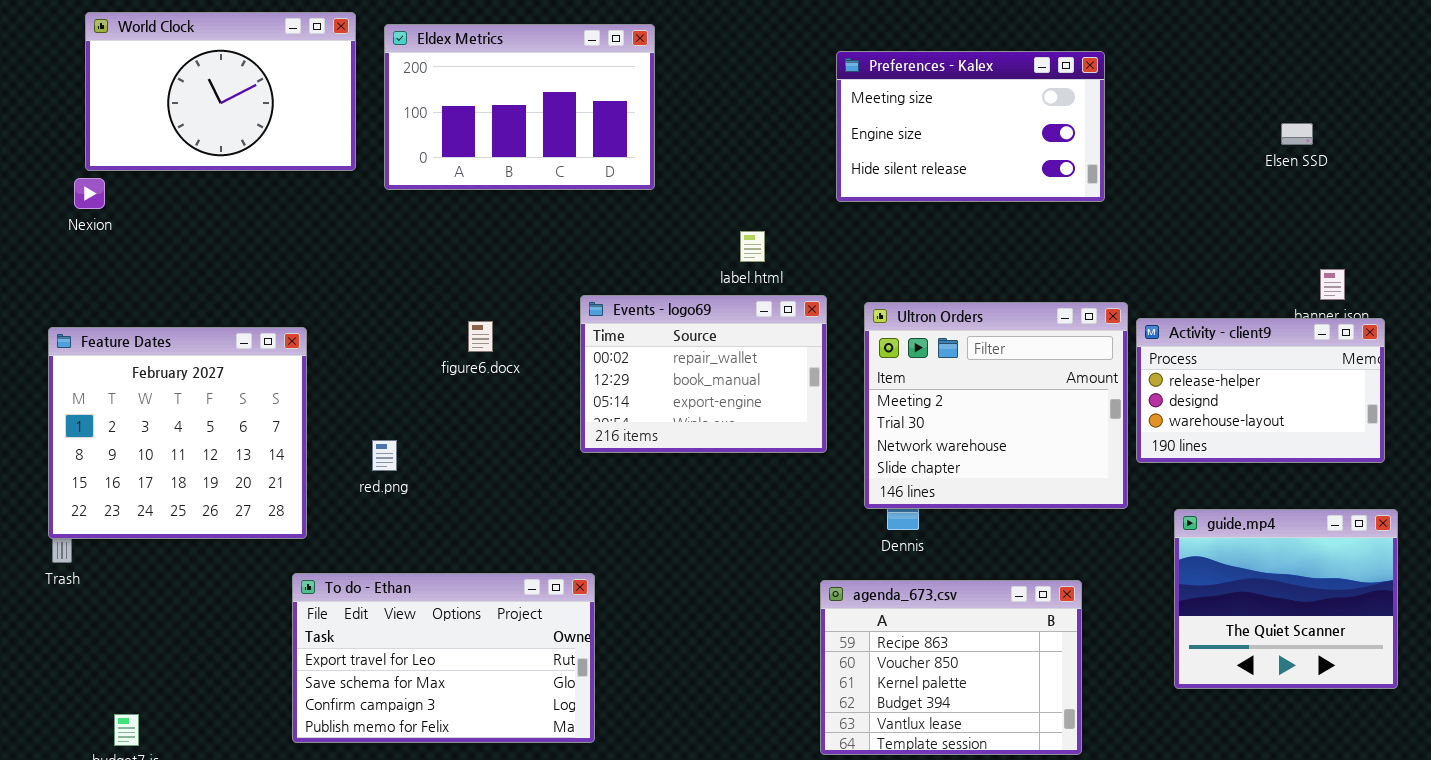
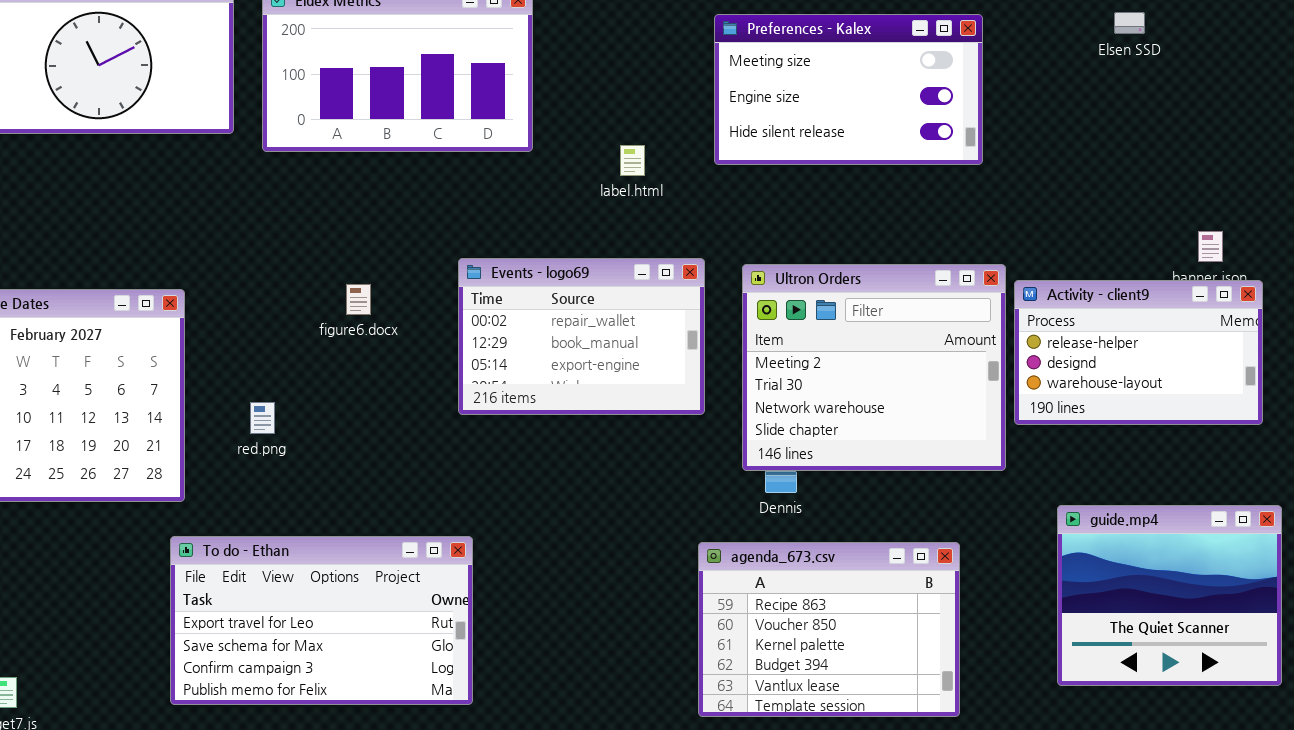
Elsen SSD: [1281,123,1313,145] -> [1114,12,1145,34], moved
label.html: [740,231,765,262] -> [620,145,645,176], moved
guide.mp4: [1174,509,1398,689] -> [1057,505,1282,686], moved

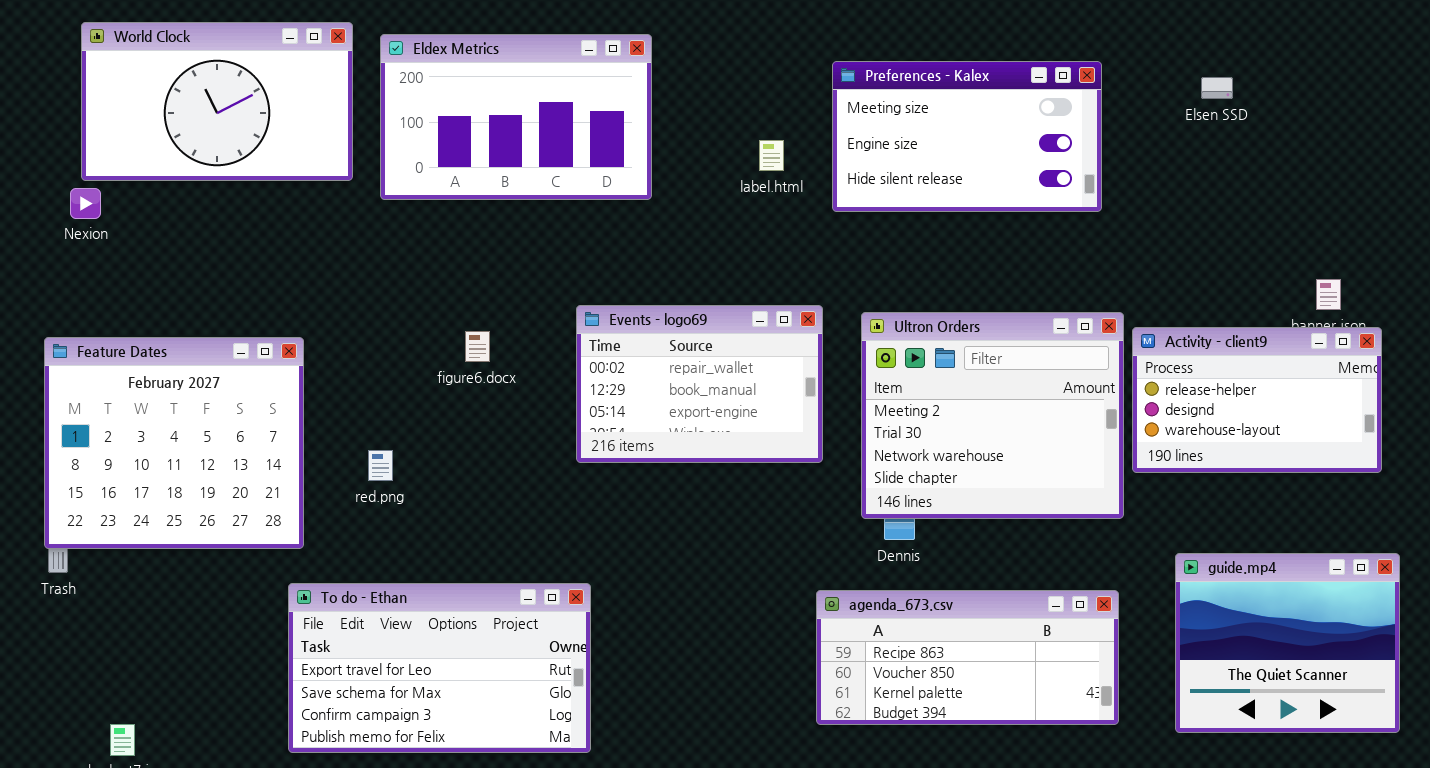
Elsen SSD: [1114,12,1145,34] -> [1201,77,1233,99], moved
label.html: [620,145,645,176] -> [759,140,784,171], moved
agenda_673.csv: [698,542,960,717] -> [816,590,1119,725], resized

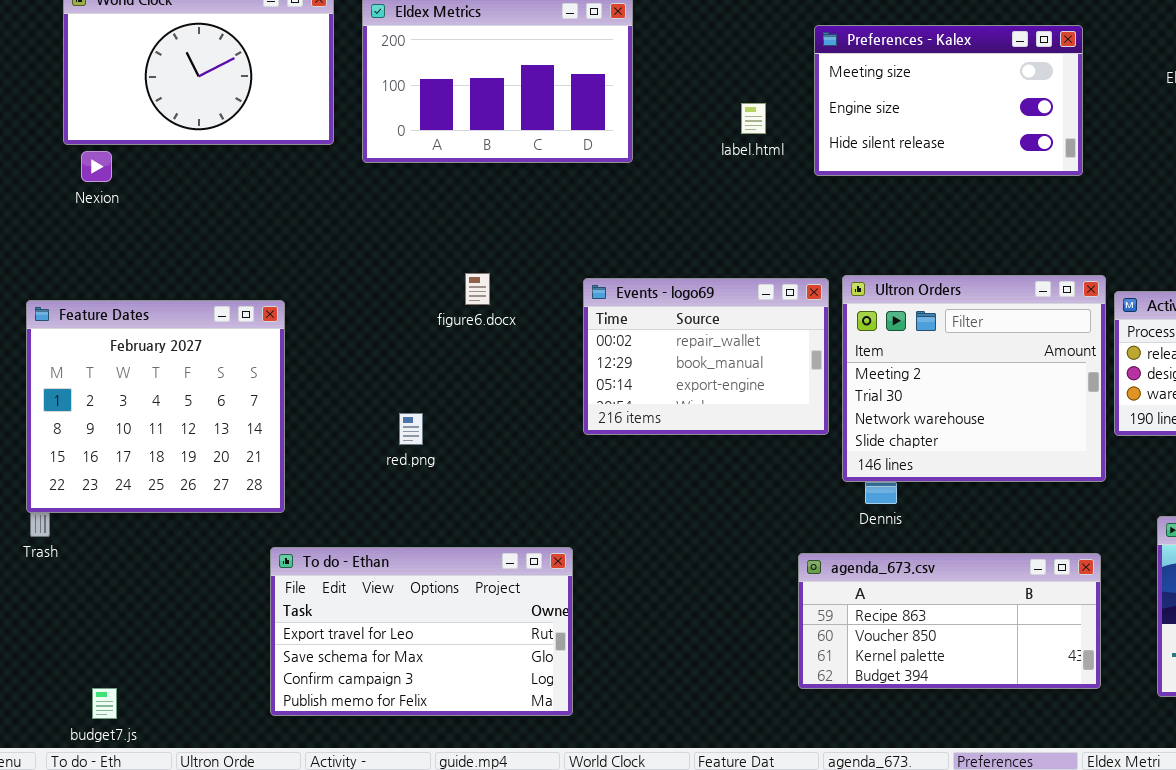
Nexion: [70,188,101,219] -> [81,151,112,182], moved
Events - logo69: [576,305,823,463] -> [583,278,829,435], moved
figure6.docx: [465,331,490,362] -> [465,273,490,305], moved
red.png: [368,450,393,481] -> [399,413,423,445], moved

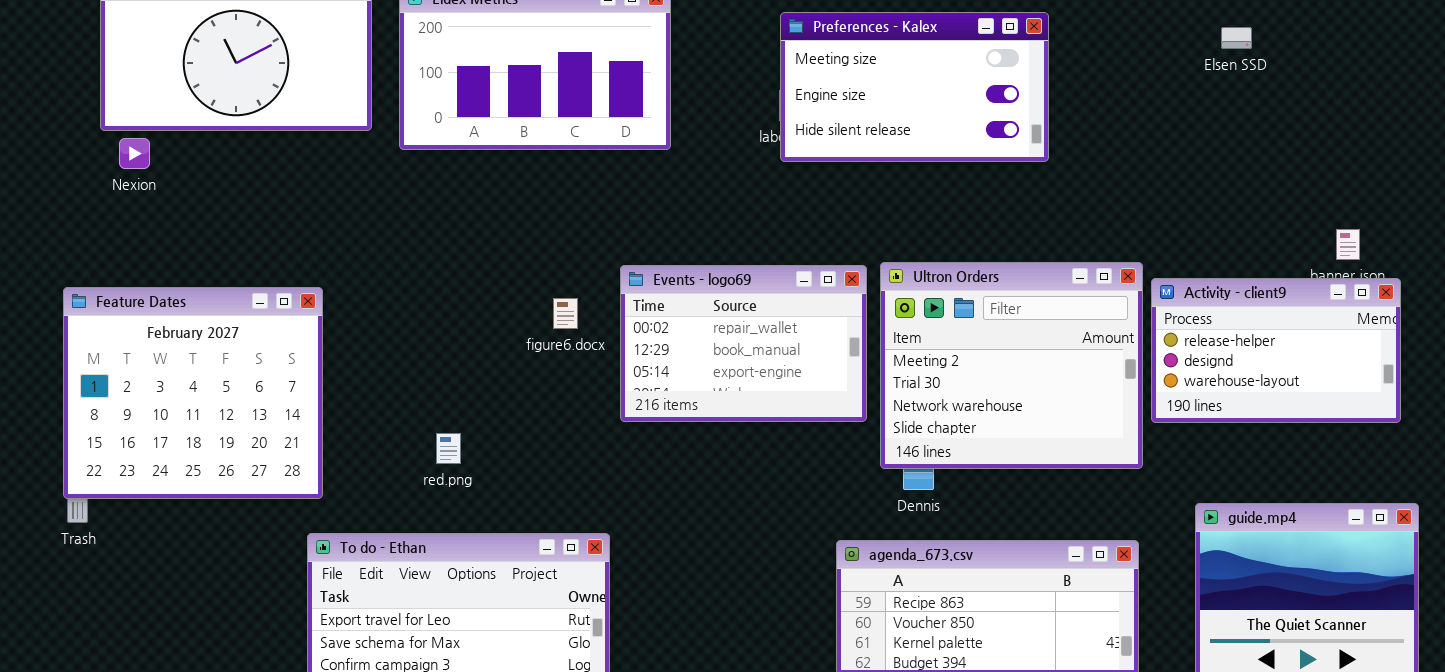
Preferences - Kalex: [814,25,1083,176] -> [780,12,1049,162], moved
figure6.docx: [465,273,490,305] -> [553,298,578,329], moved
red.png: [399,413,423,445] -> [436,433,461,464], moved

